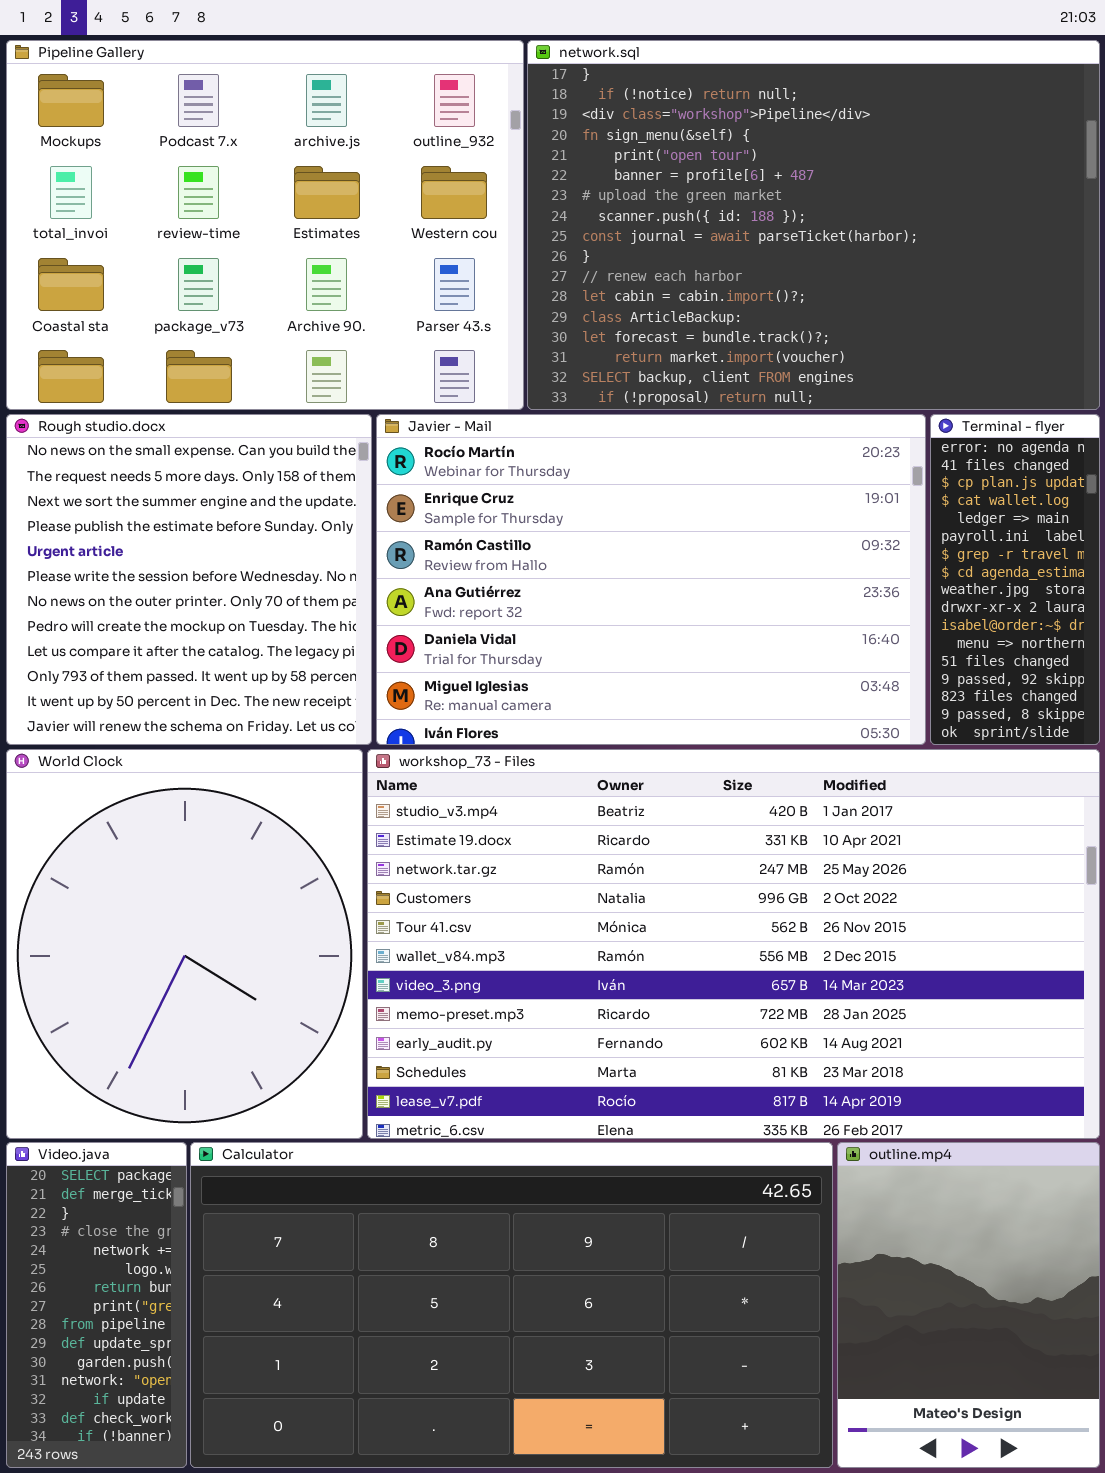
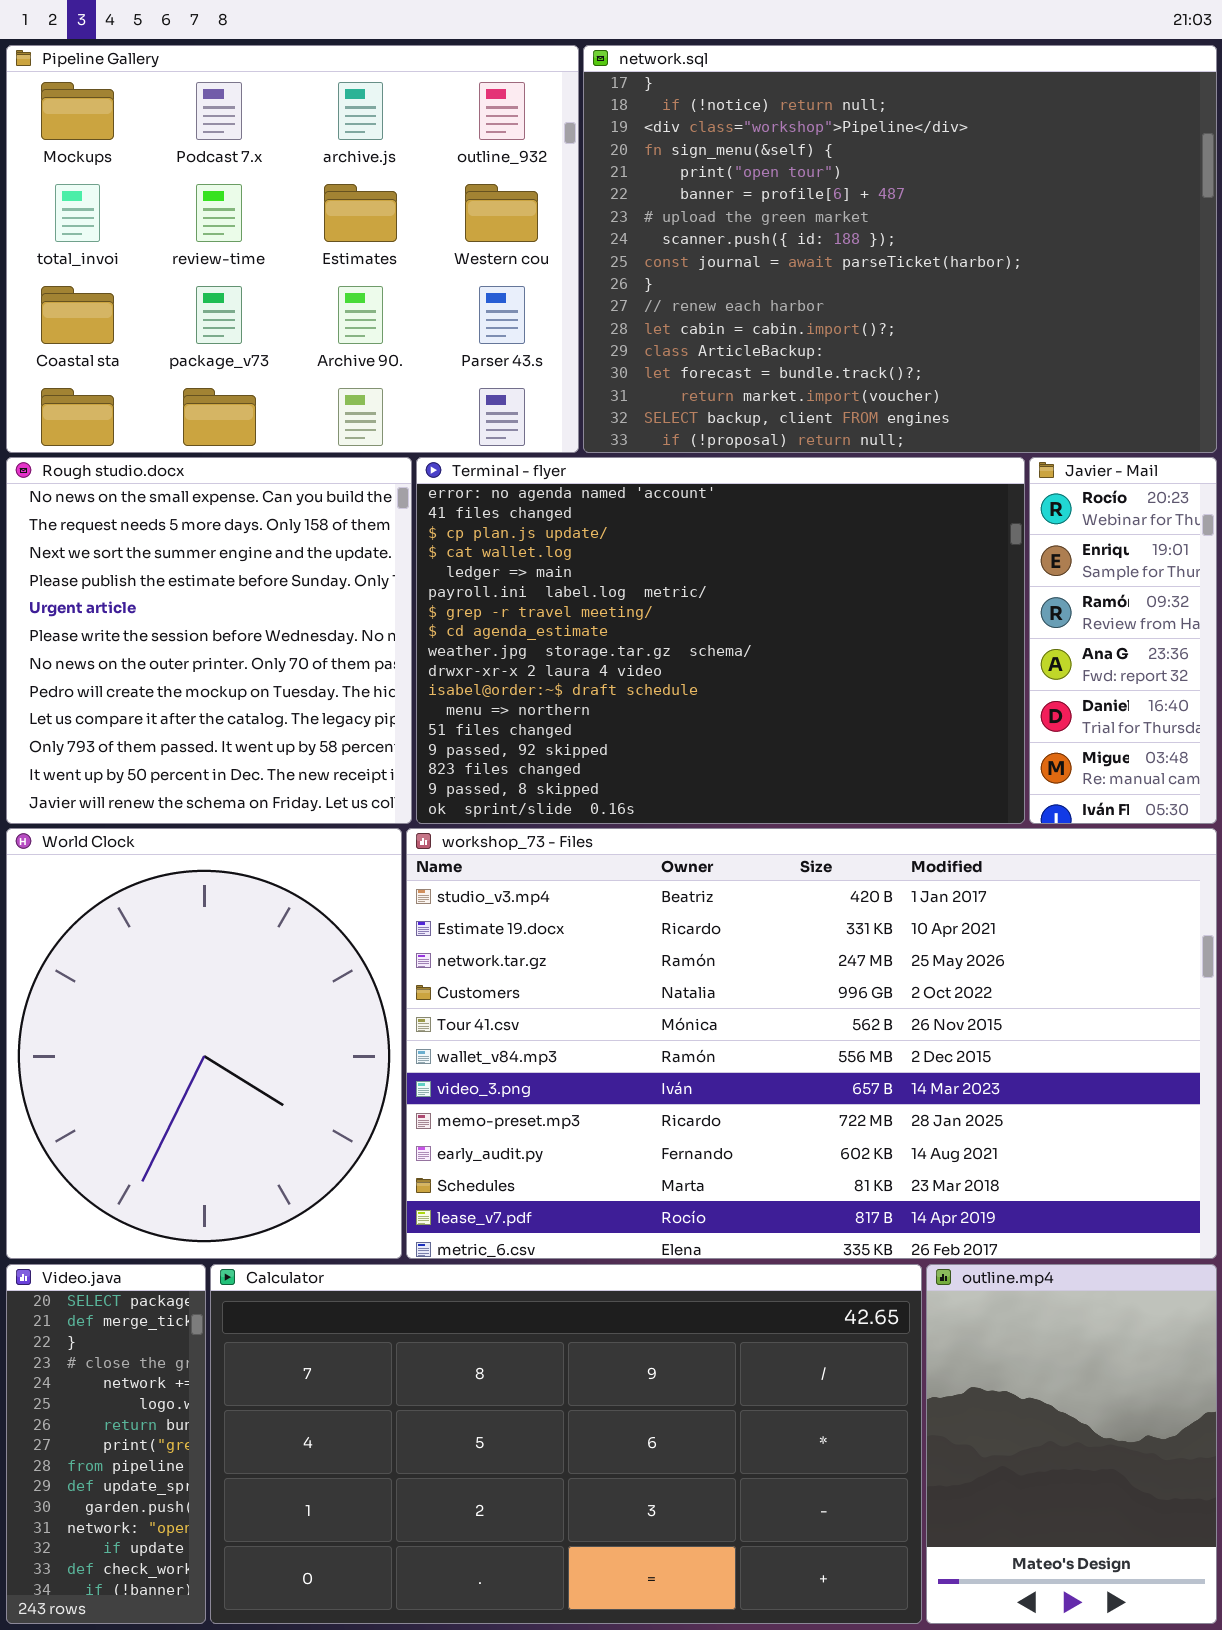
Javier - Mail: [376,414,926,745] -> [1029,457,1217,824], moved, resized
Terminal - flyer: [930,414,1100,745] -> [416,457,1025,824], moved, resized

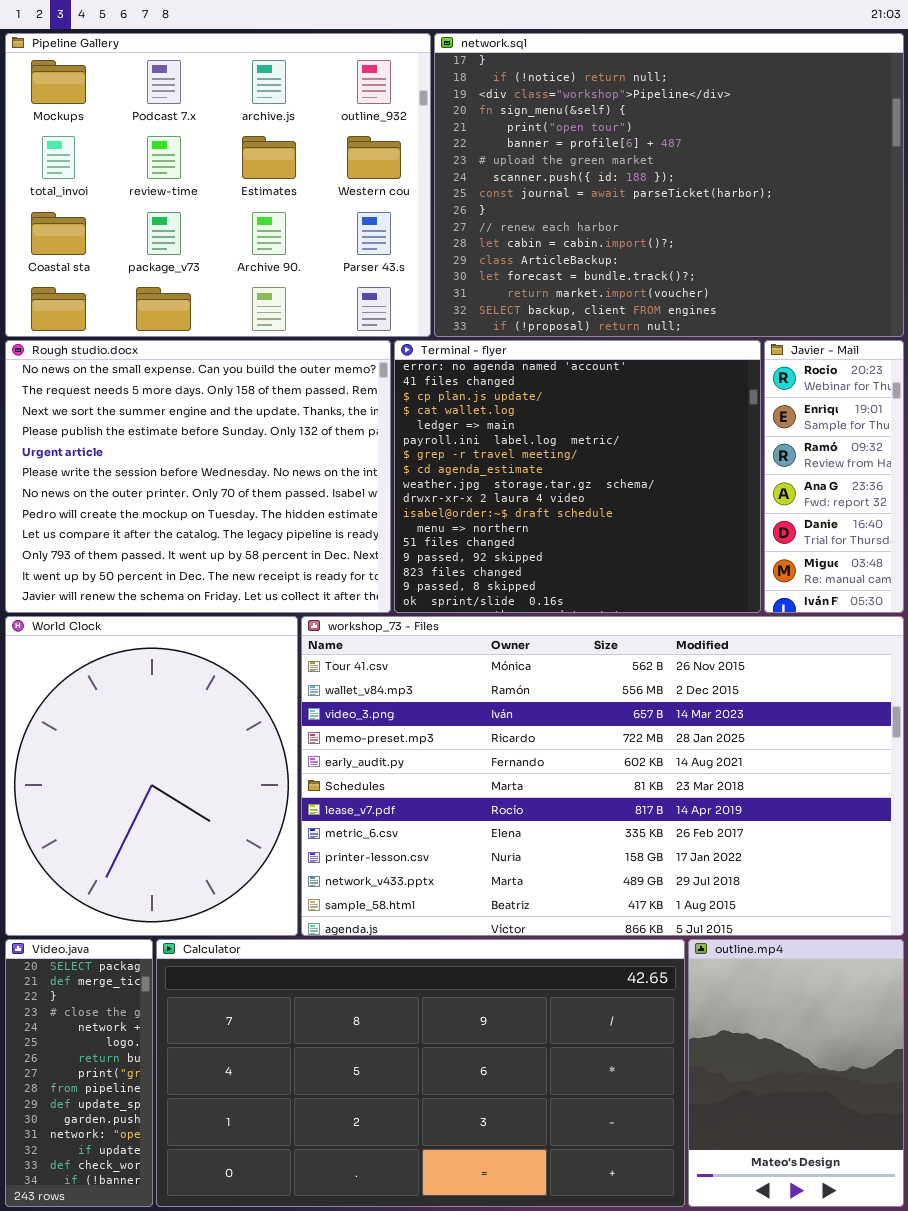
Rough studio.docx: [6,457,412,824] -> [5,340,391,613], resized
Terminal - flyer: [416,457,1025,824] -> [394,340,761,613], resized
workshop_73 - Files: [406,828,1217,1259] -> [301,616,904,936], scrolled down 4 rows

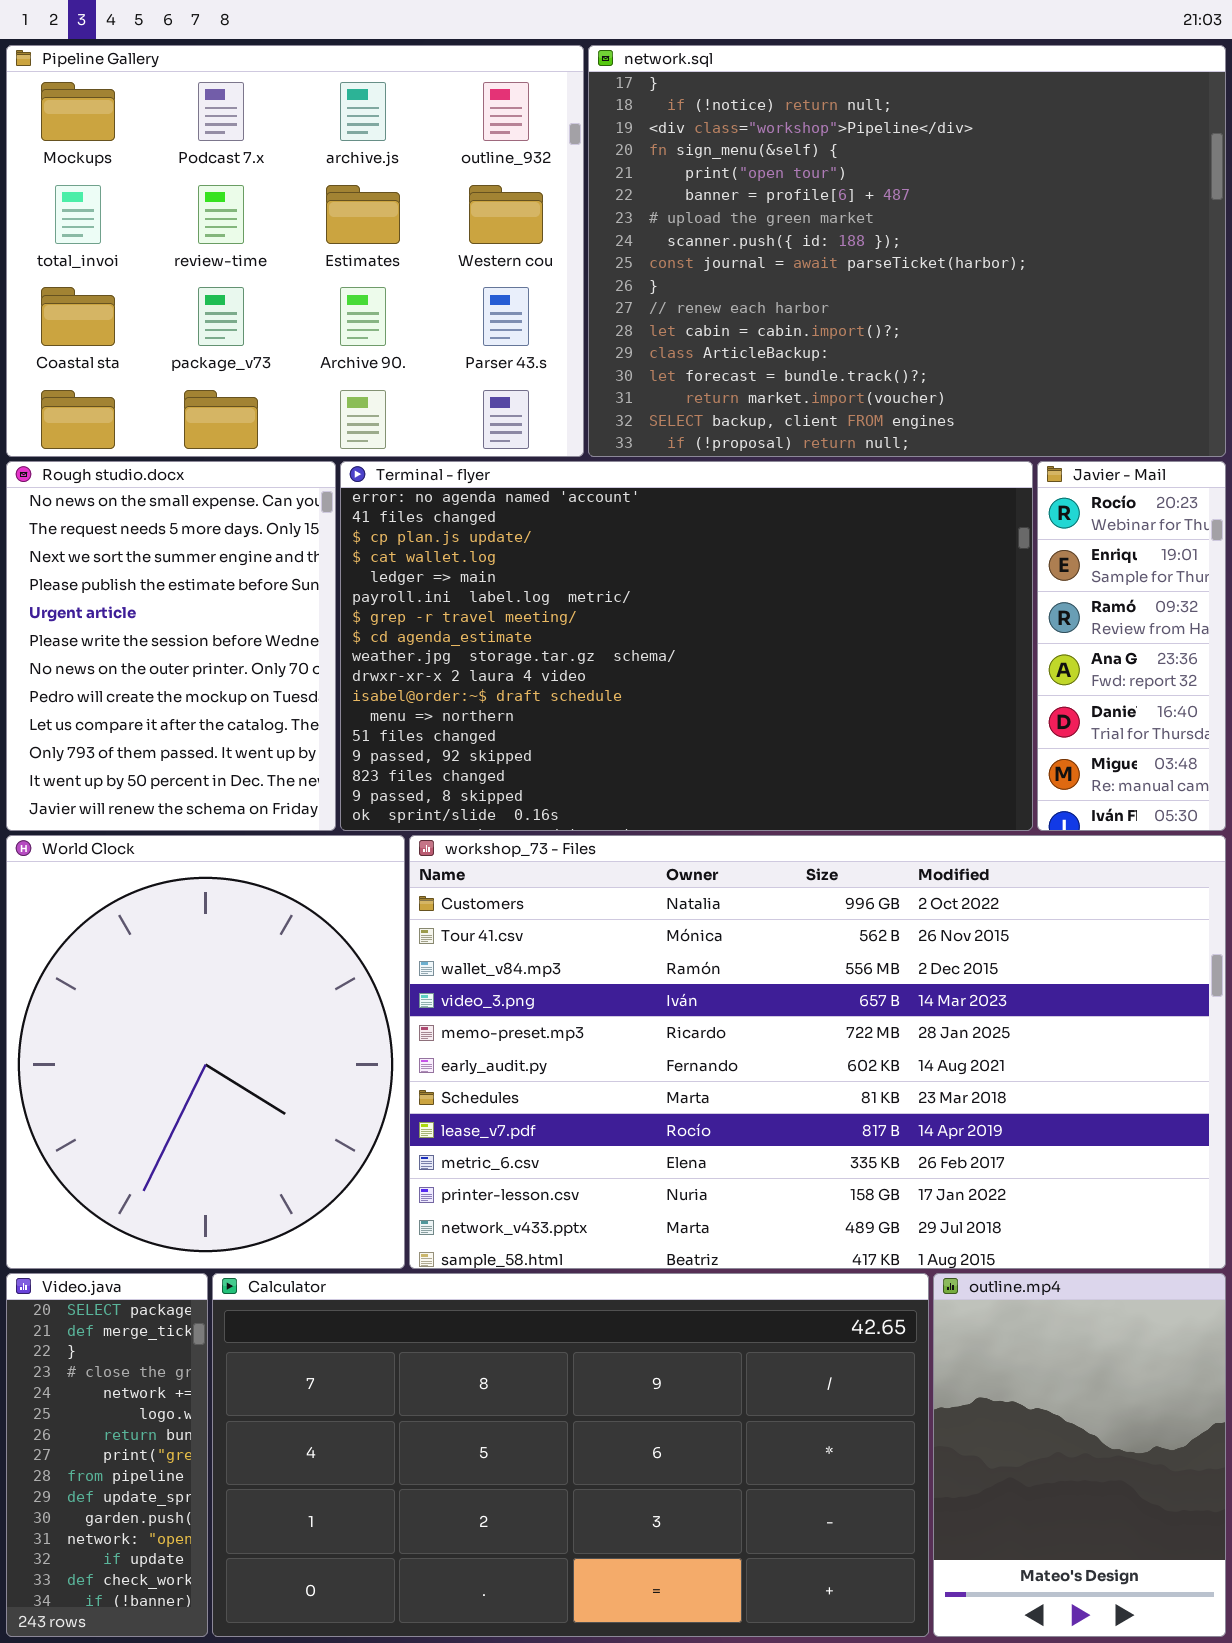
Rough studio.docx: [5,340,391,613] -> [6,461,336,831], resized
Terminal - flyer: [394,340,761,613] -> [340,461,1033,831], resized
workshop_73 - Files: [301,616,904,936] -> [409,835,1226,1269], scrolled up 1 row

